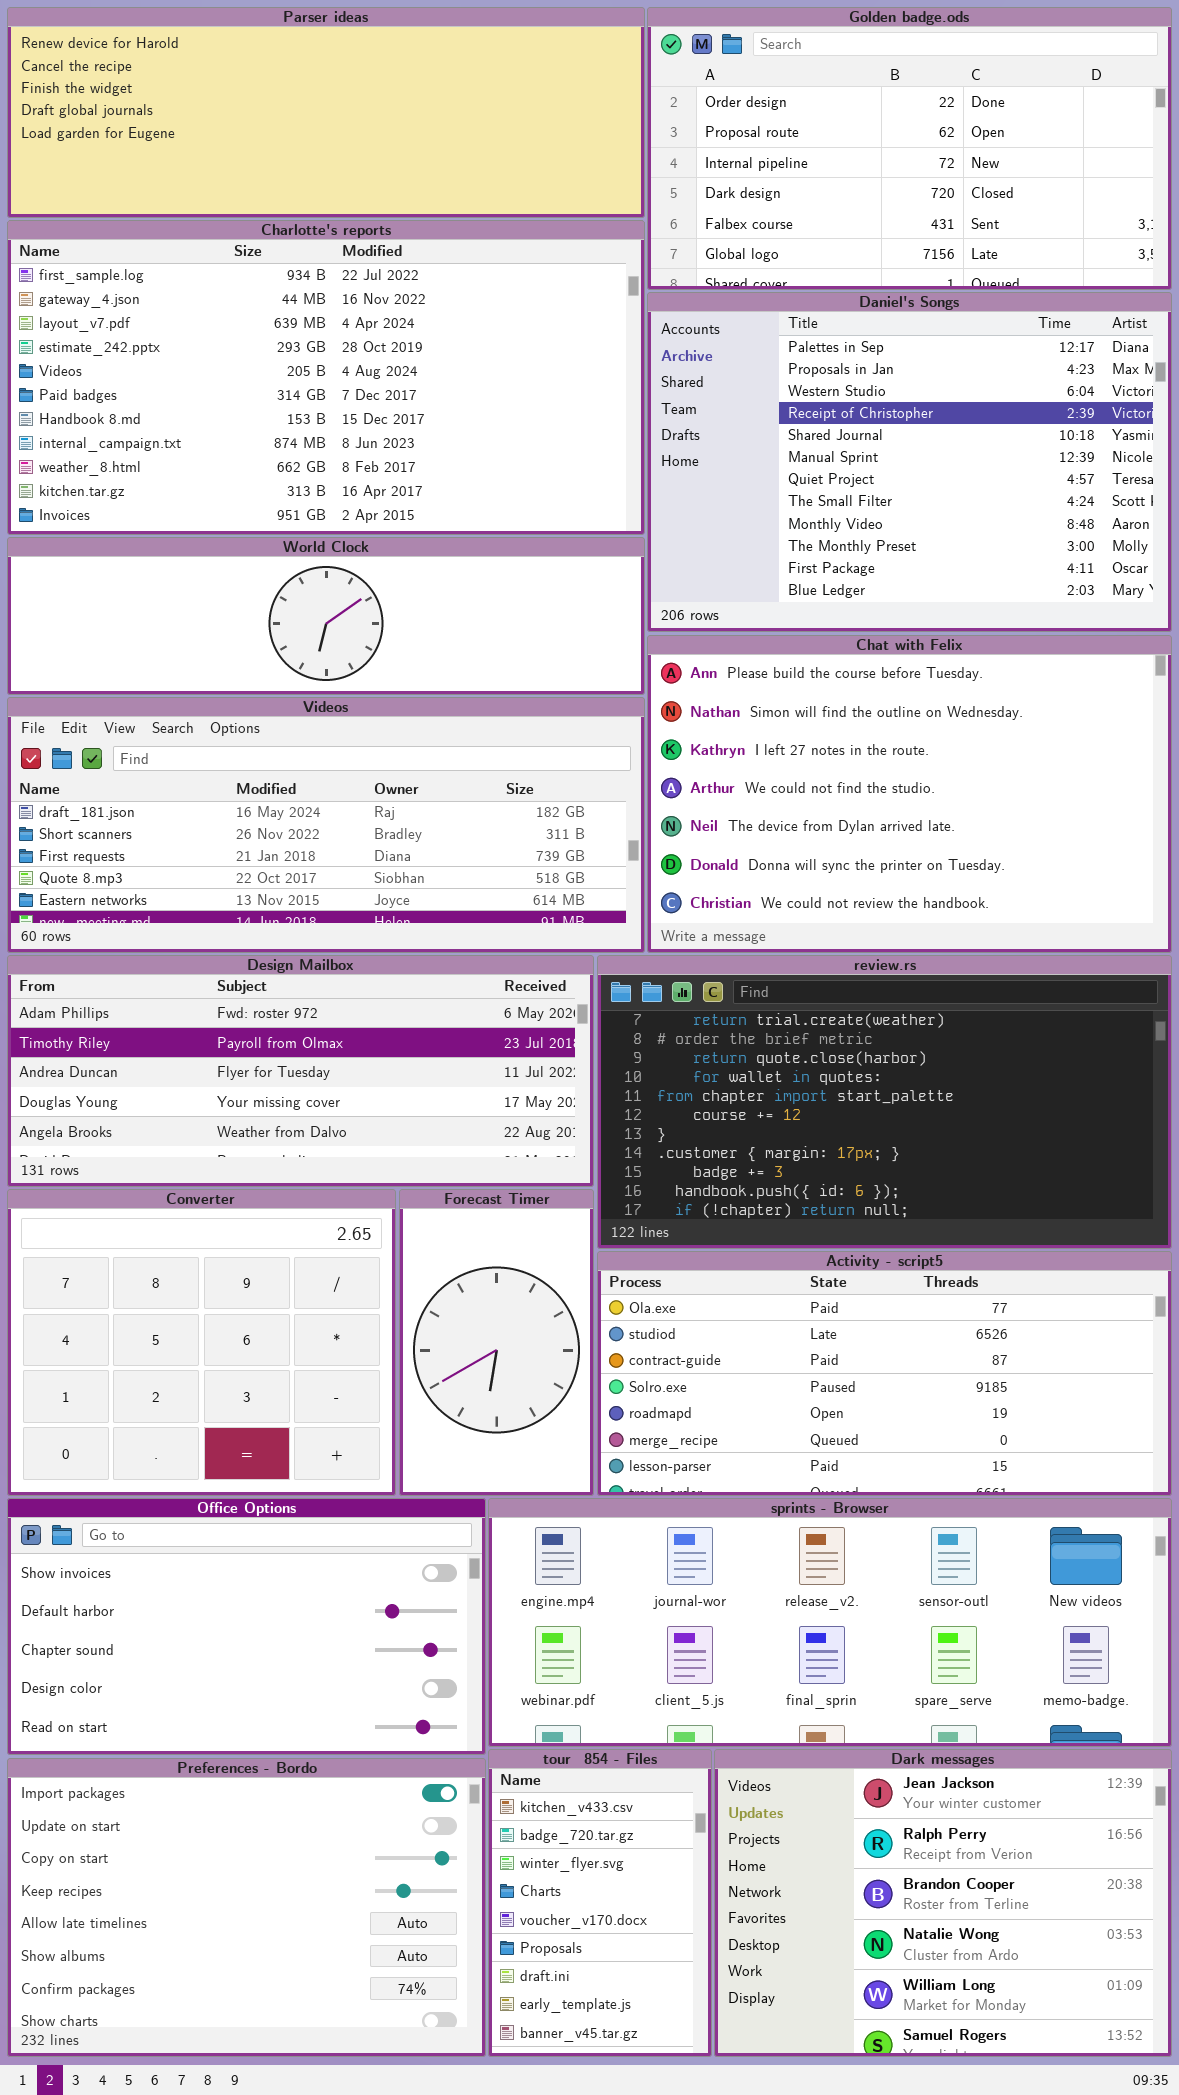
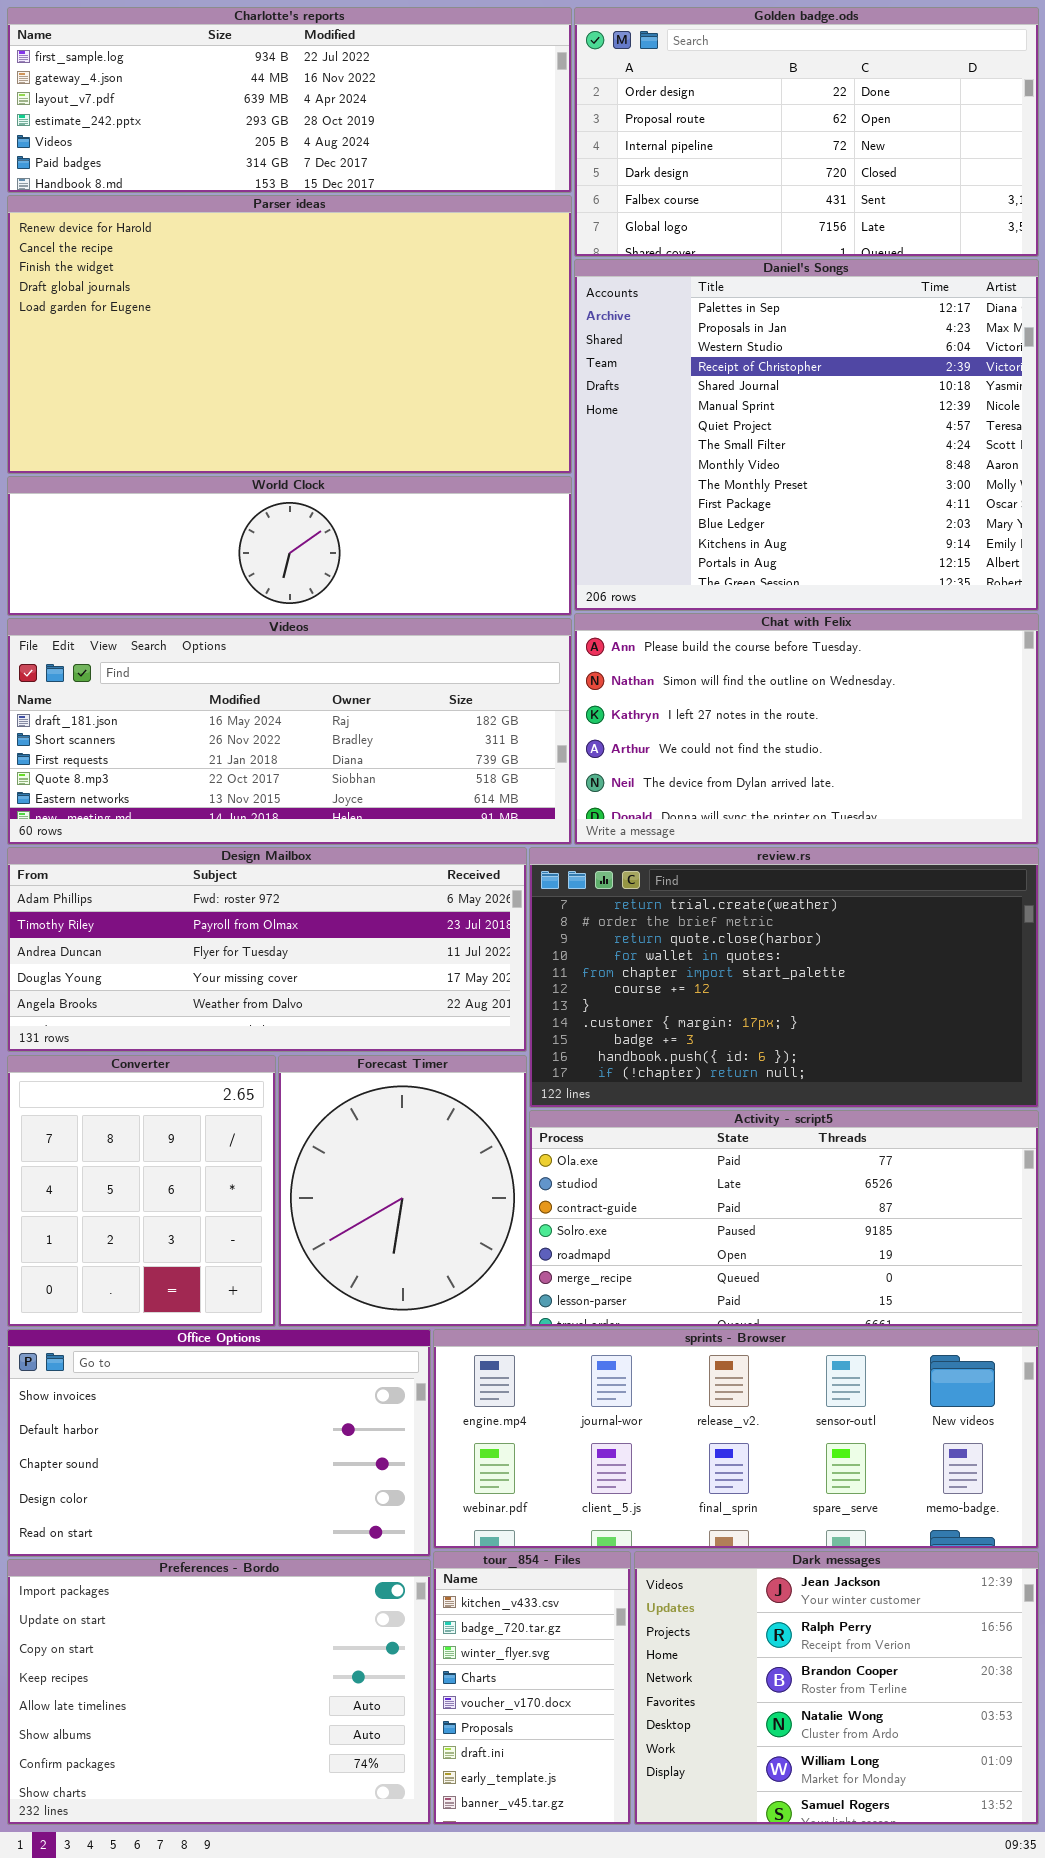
Parser ideas: [7,7,645,218] -> [7,195,572,474], moved, resized
Charlotte's reports: [7,220,645,535] -> [7,7,572,193], moved, resized
Daniel's Songs: [647,292,1172,632] -> [574,259,1039,611], resized
Chat with Felix: [647,635,1172,953] -> [574,613,1039,845], resized
Converter: [7,1189,396,1496] -> [7,1055,276,1327], resized
Forecast Timer: [399,1189,594,1496] -> [278,1055,527,1327], resized

